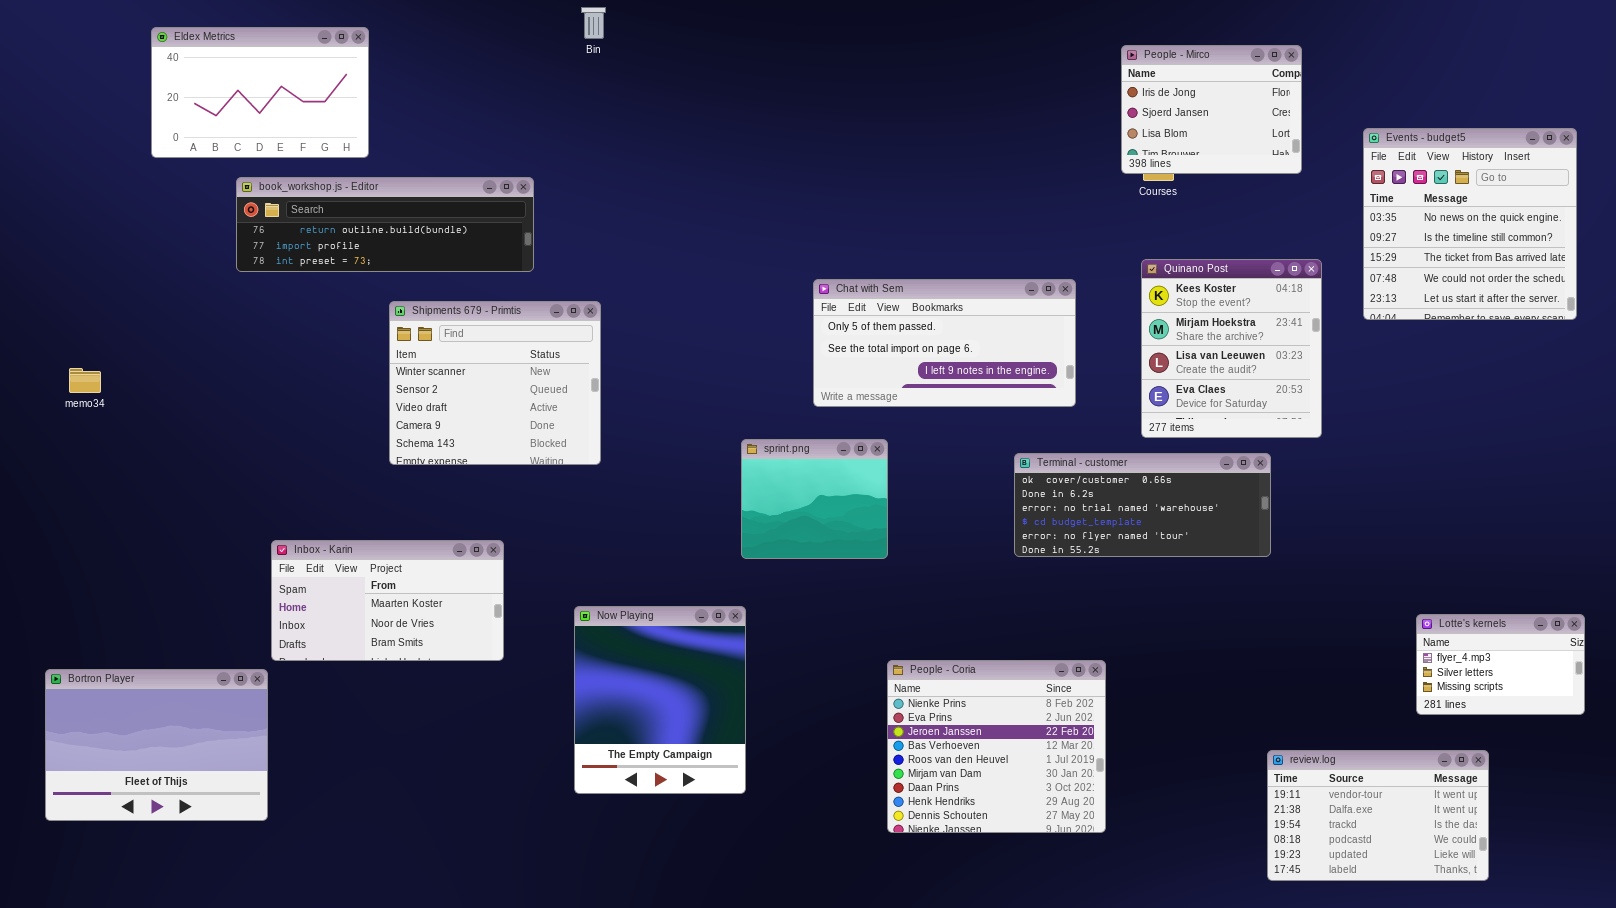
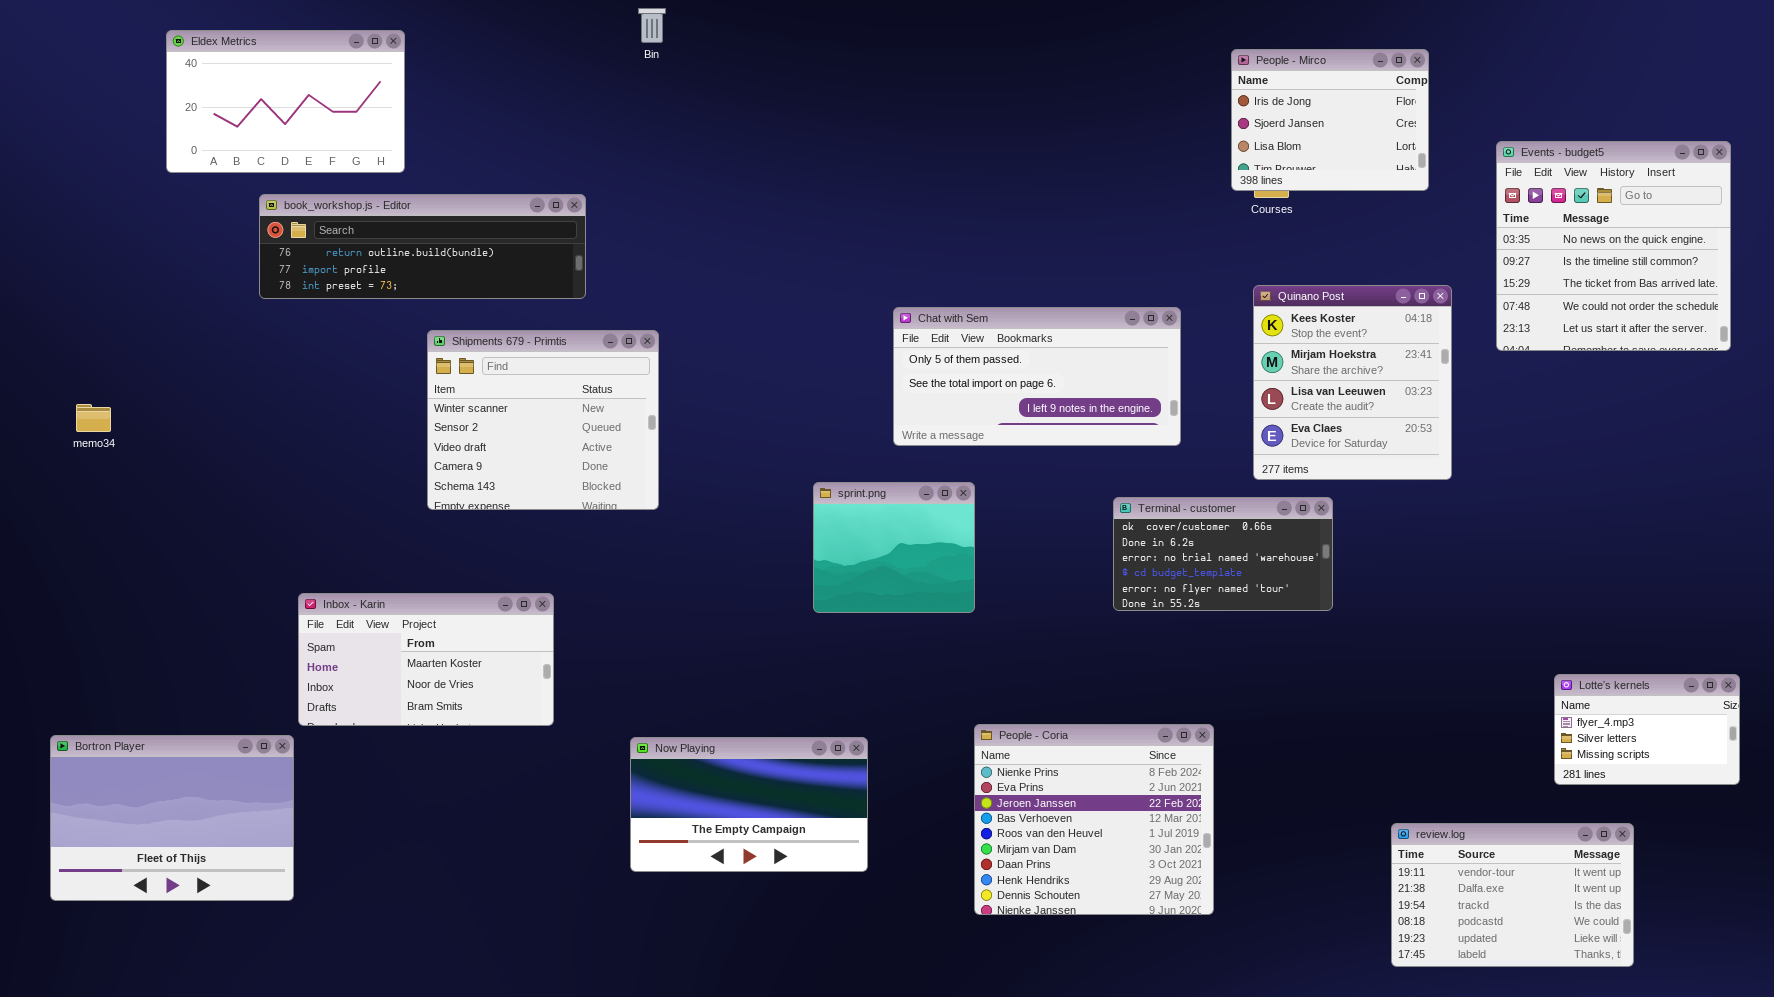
Terminal - customer: [1014,453,1271,557] -> [1113,497,1333,611], resized
Now Playing: [574,606,746,794] -> [630,737,868,872], resized

